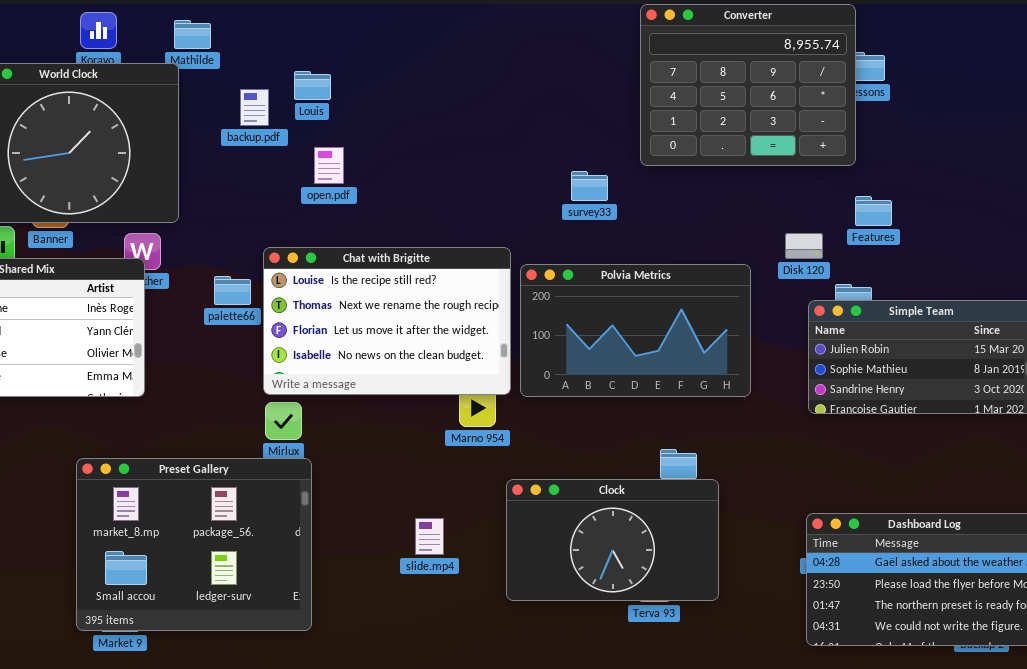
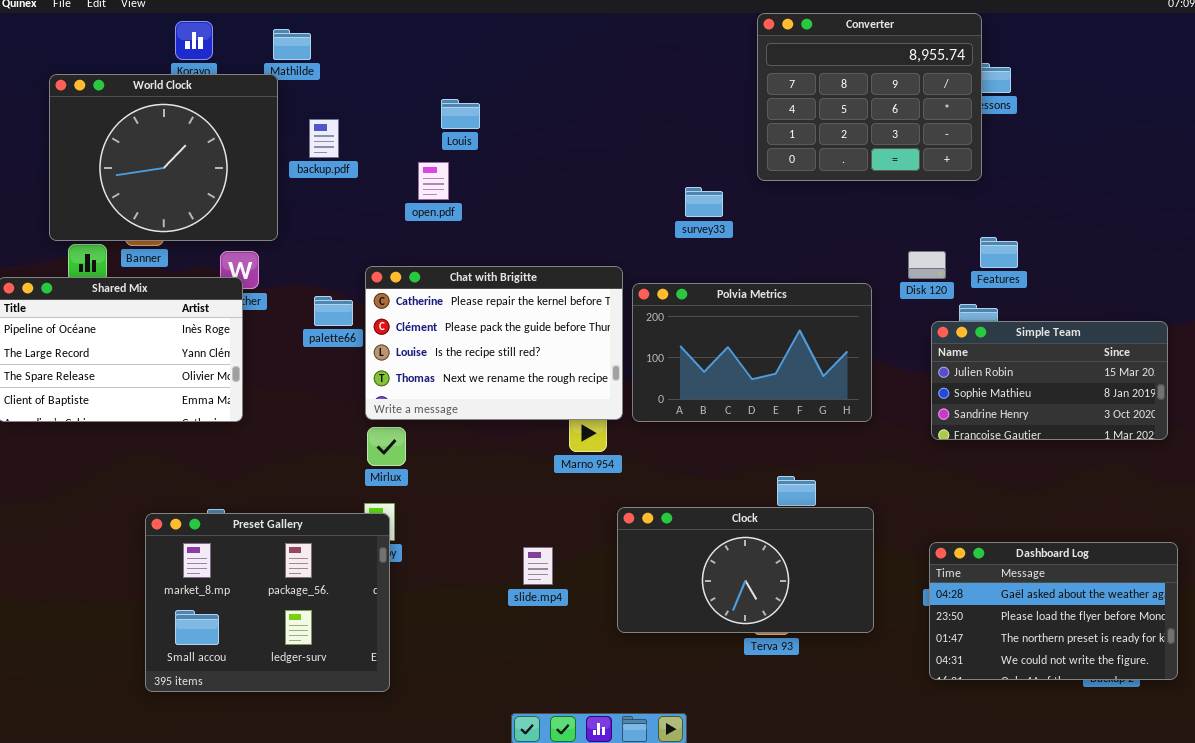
Louis: [294,71,331,100] -> [441,99,480,129], moved
backup.pdf: [240,89,269,126] -> [309,119,339,158], moved
Features: [855,196,892,226] -> [980,237,1018,268], moved
Chat with Brigitte: [263,247,511,395] -> [365,266,623,420], scrolled up 2 rows
Preset Gallery: [76,458,312,631] -> [145,513,390,692], moved
Clock: [506,479,719,601] -> [617,507,874,633], resized

